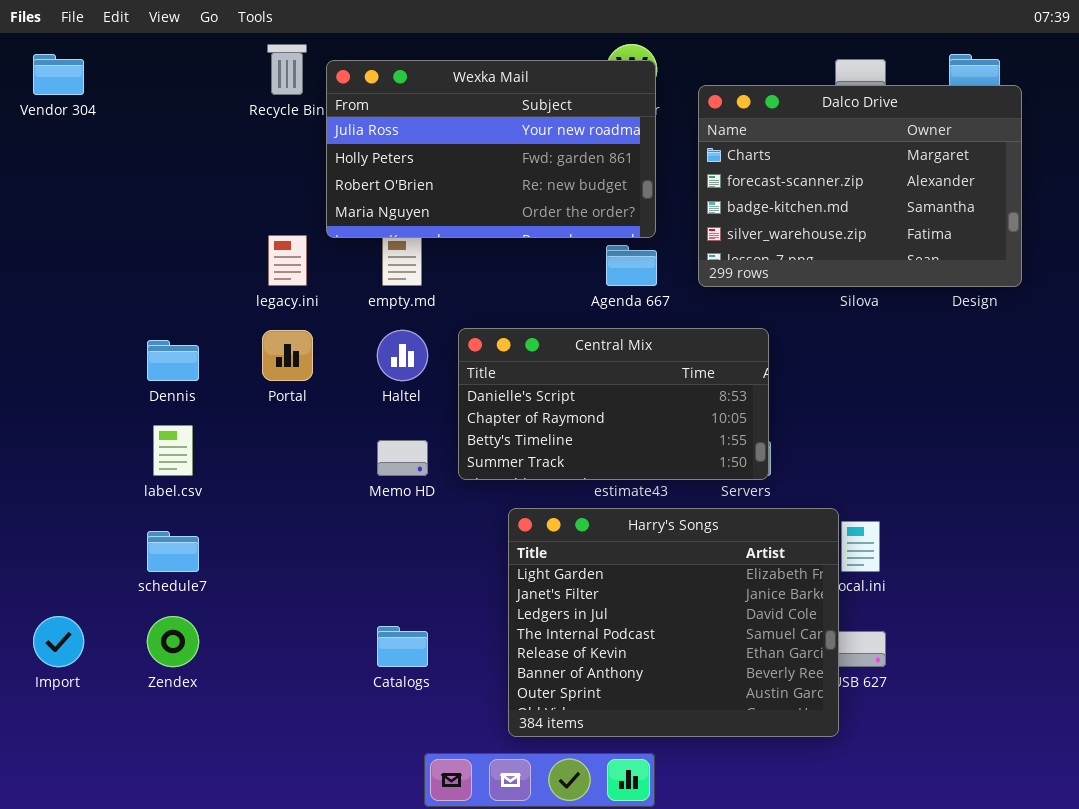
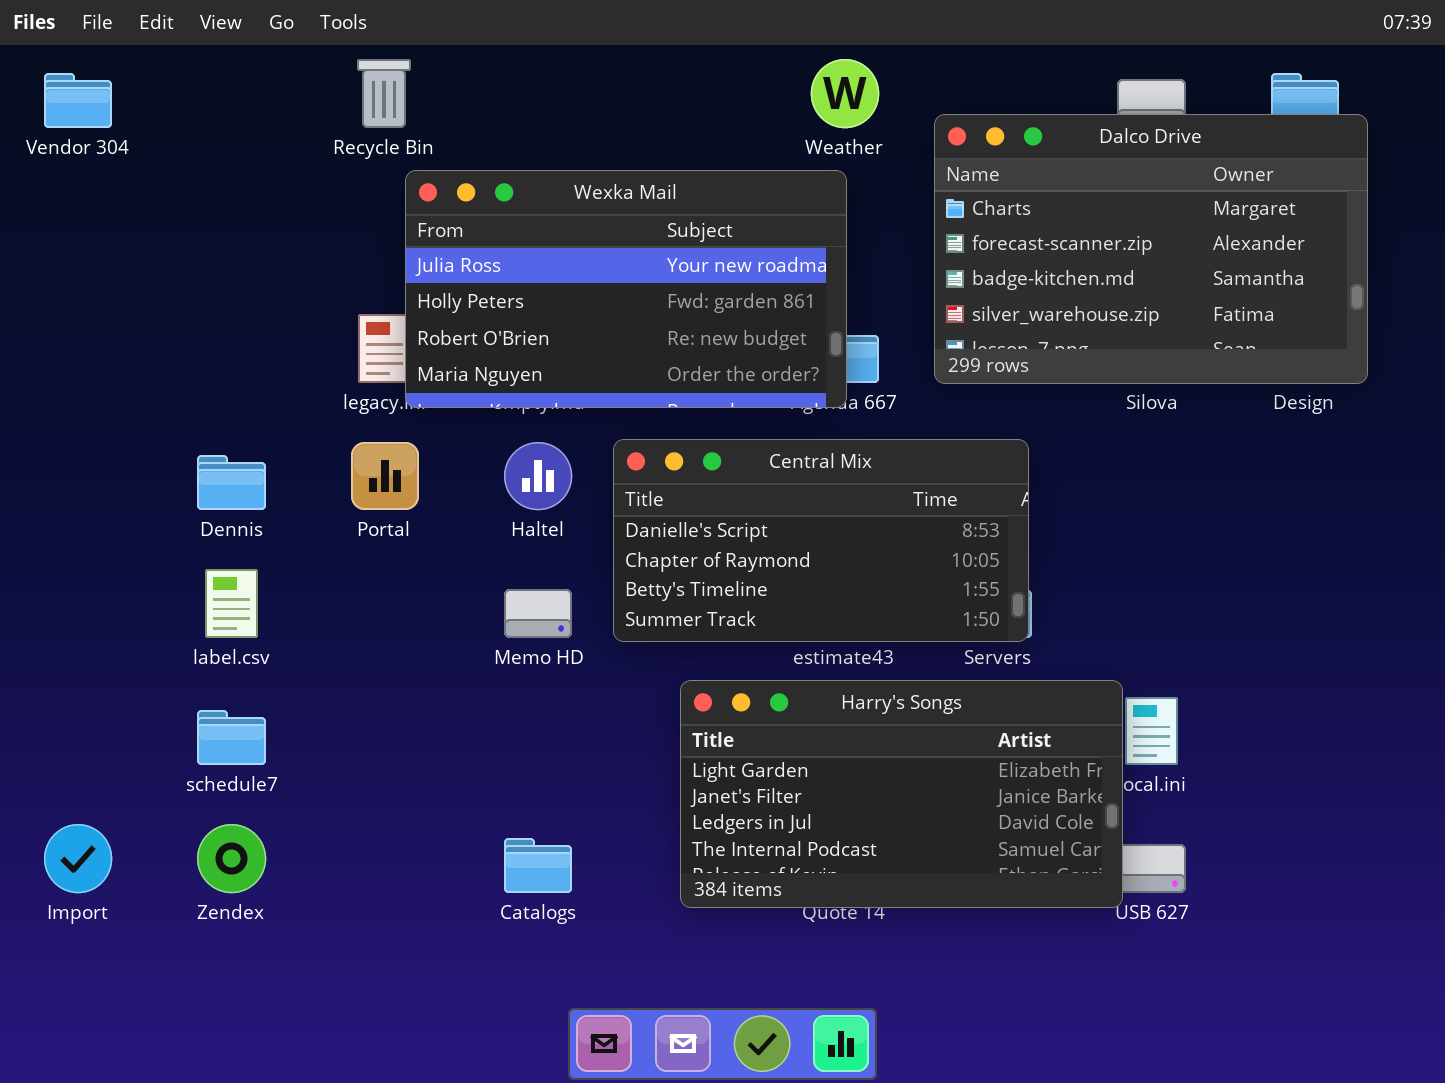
Wexka Mail: [326,60,656,238] -> [405,170,847,408], moved
Harry's Songs: [508,508,839,737] -> [680,680,1123,908], resized

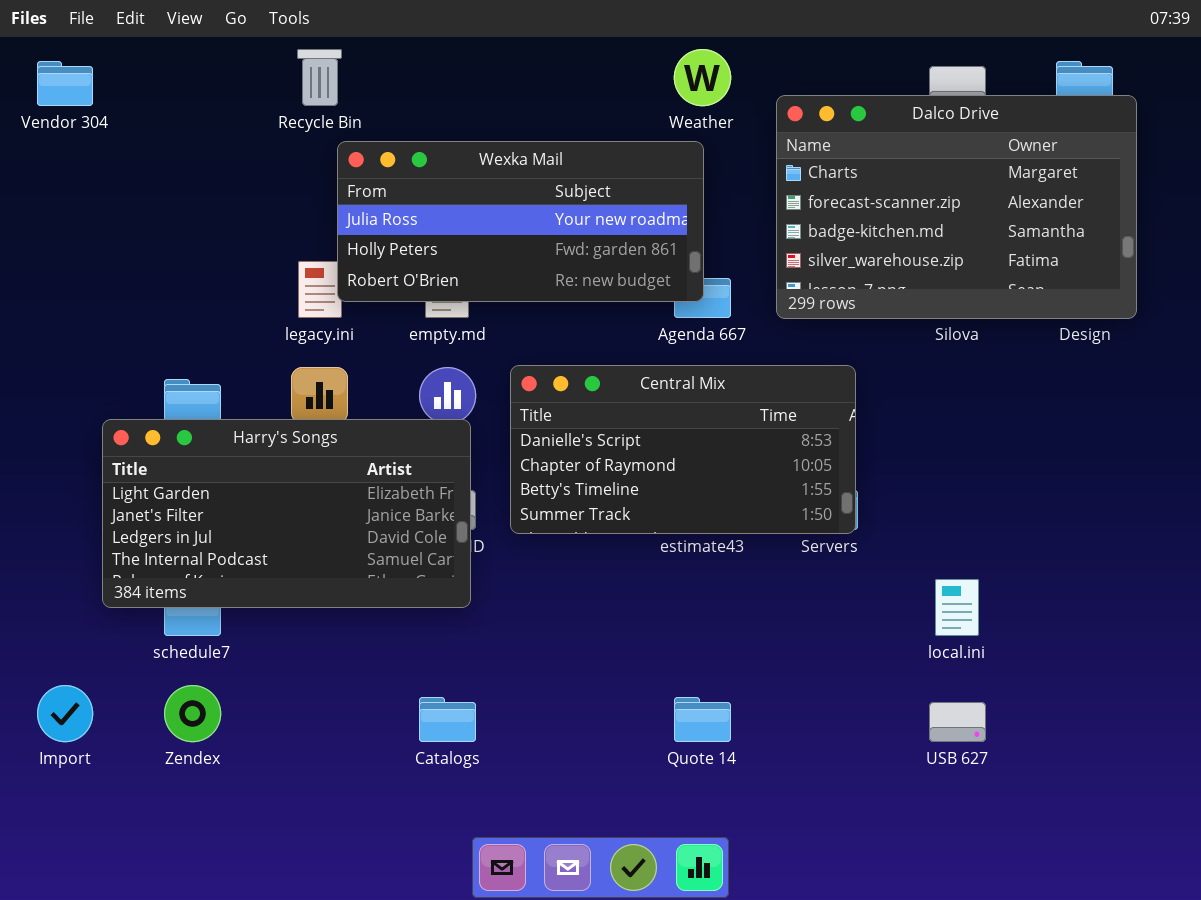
Wexka Mail: [405,170,847,408] -> [337,141,704,302], resized
Harry's Songs: [680,680,1123,908] -> [102,419,471,608], moved

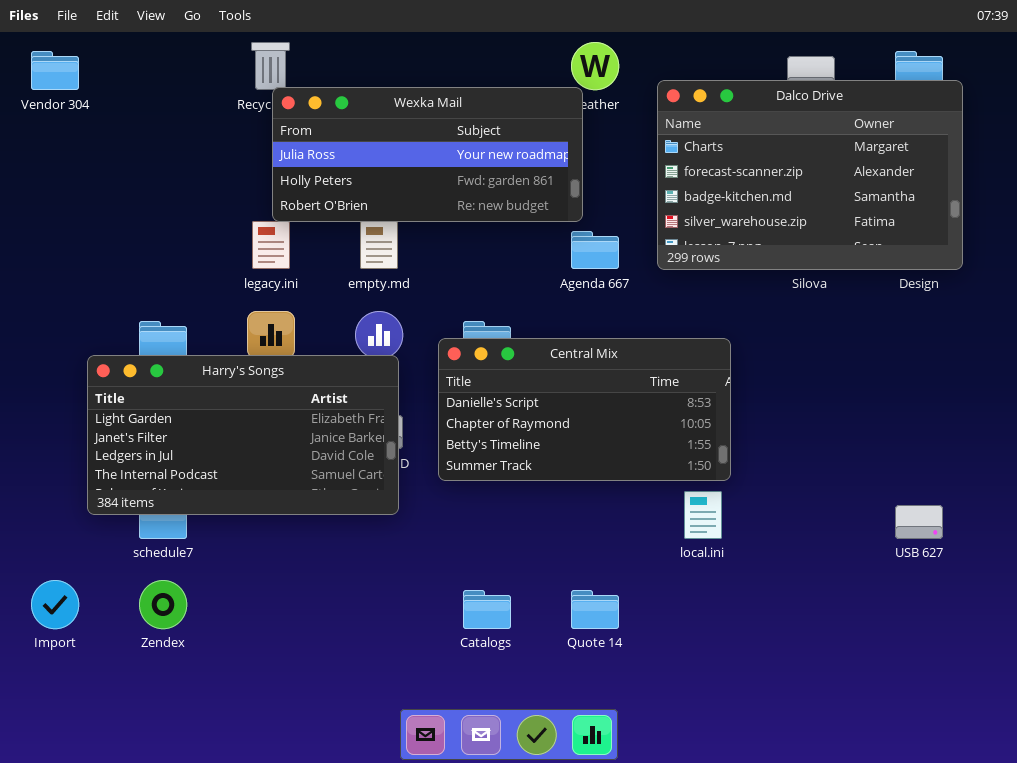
Wexka Mail: [337,141,704,302] -> [272,87,583,222], moved
Central Mix: [510,365,856,534] -> [438,338,731,481], moved
local.ini: [935,579,979,636] -> [684,491,722,539], moved
Catalogs: [419,697,476,742] -> [463,590,511,629], moved
USB 627: [929,702,986,742] -> [895,505,943,539], moved

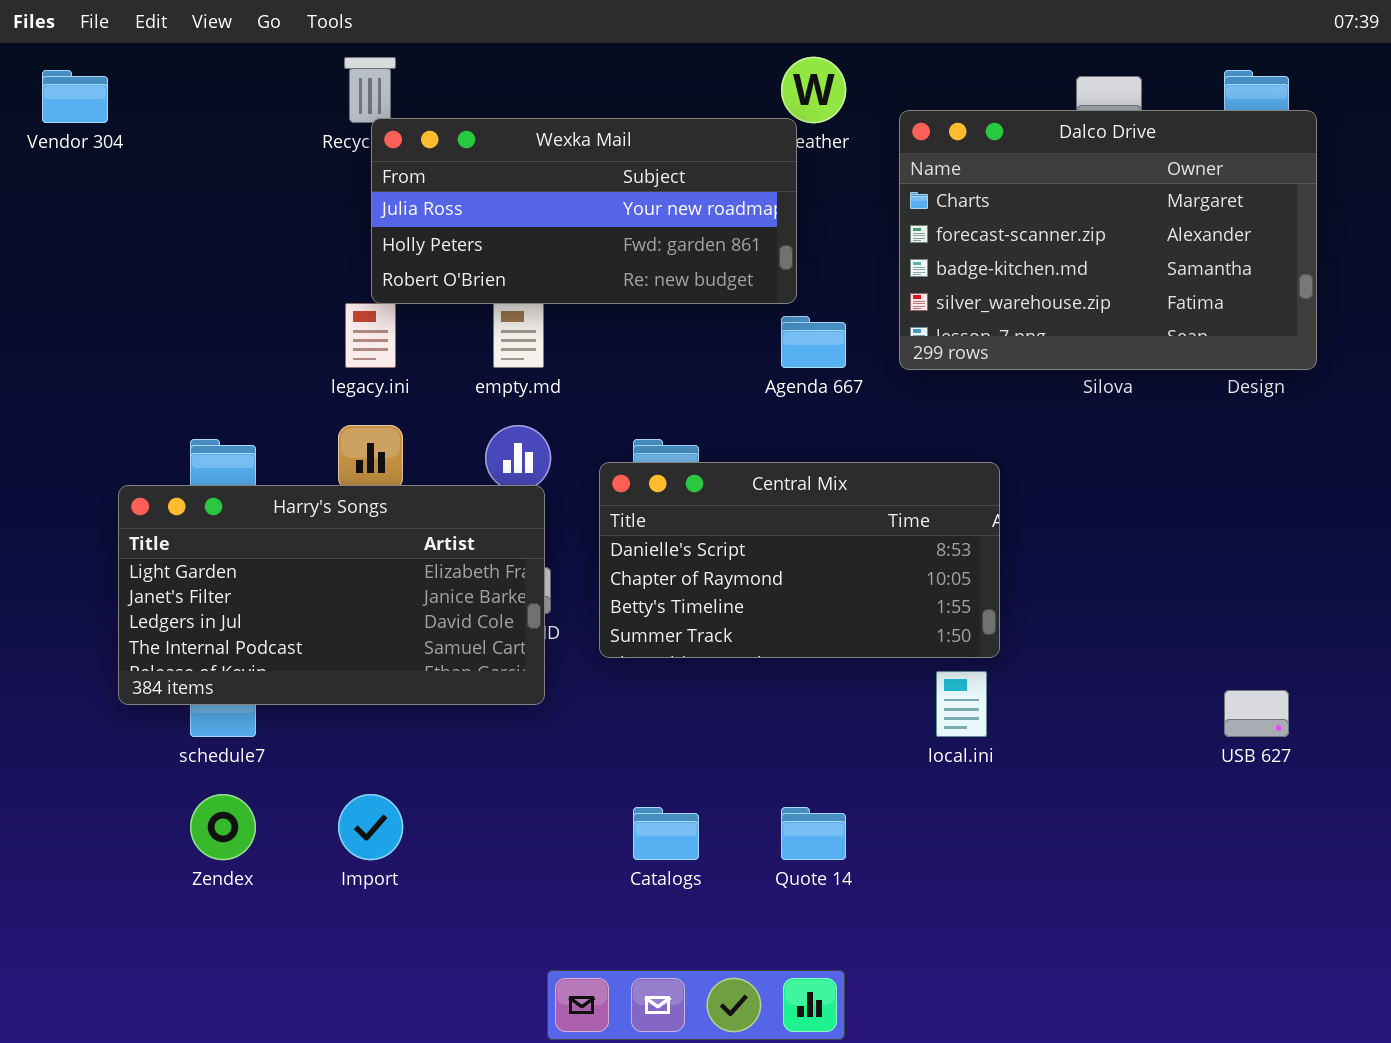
Import: [31,580,79,629] -> [338,794,403,860], moved

